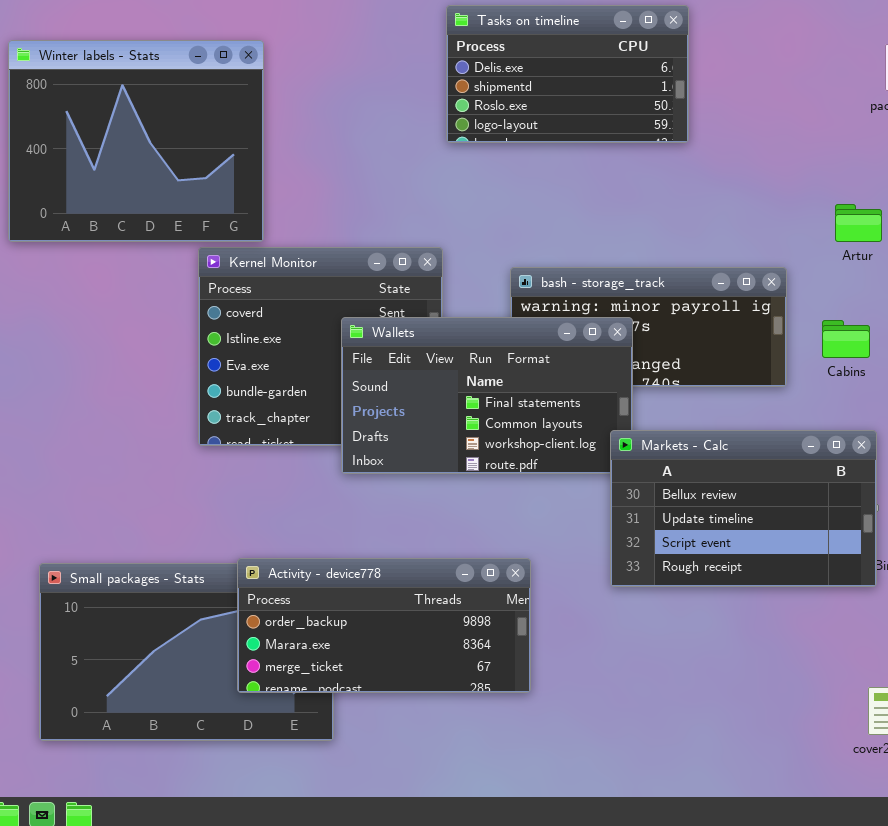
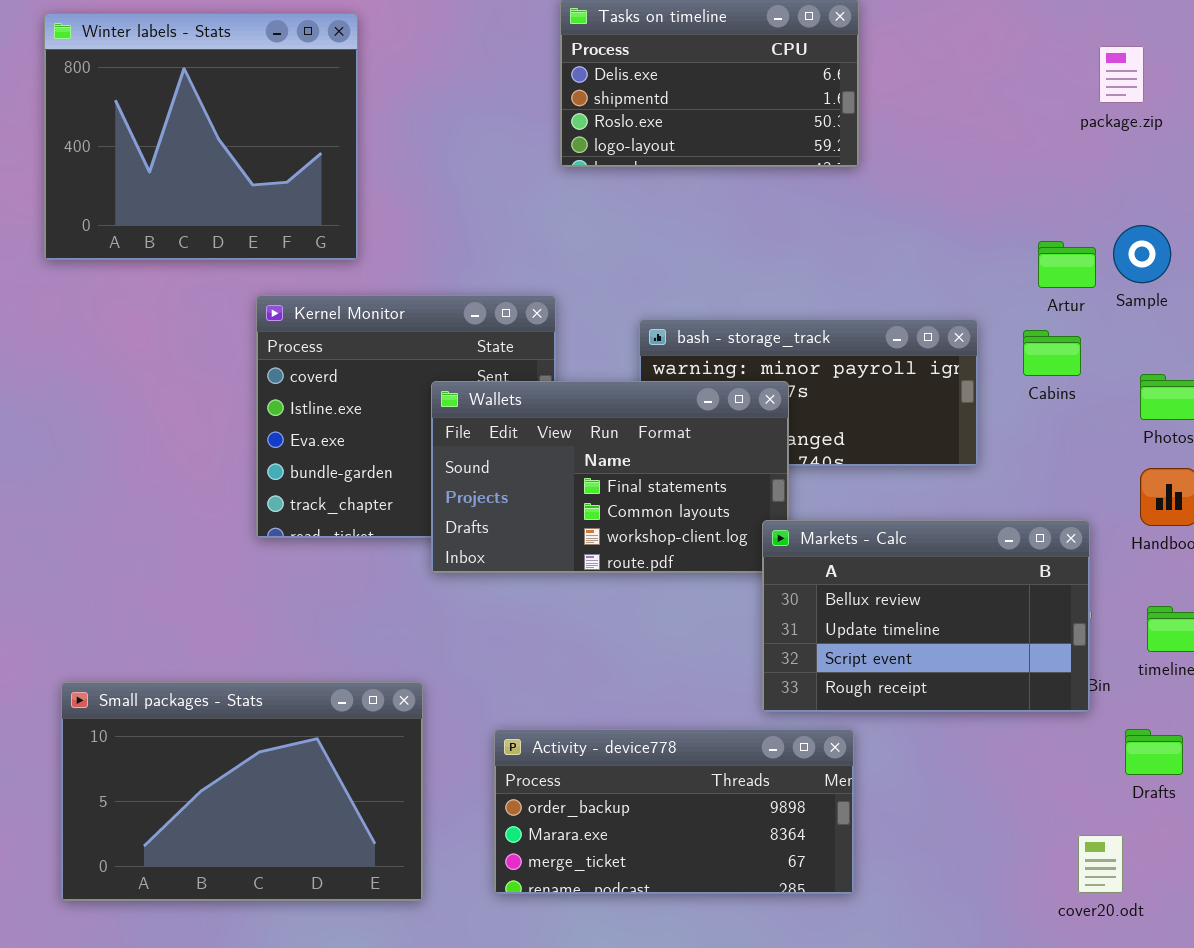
Winter labels - Stats: [8,40,264,242] -> [44,13,358,260], moved
Cabins: [822,320,870,358] -> [1023,330,1081,376], moved
Activity - device778: [237,558,531,693] -> [494,729,854,894], moved

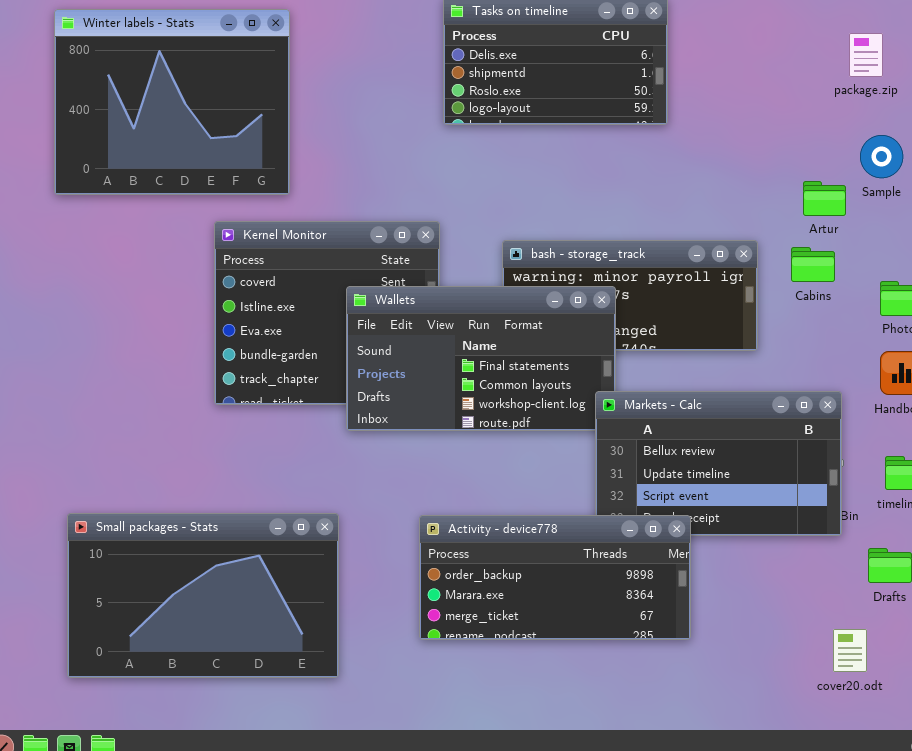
Sample: [1113,225,1171,283] -> [860,135,903,178], moved
Activity - device778: [494,729,854,894] -> [419,515,691,640], moved

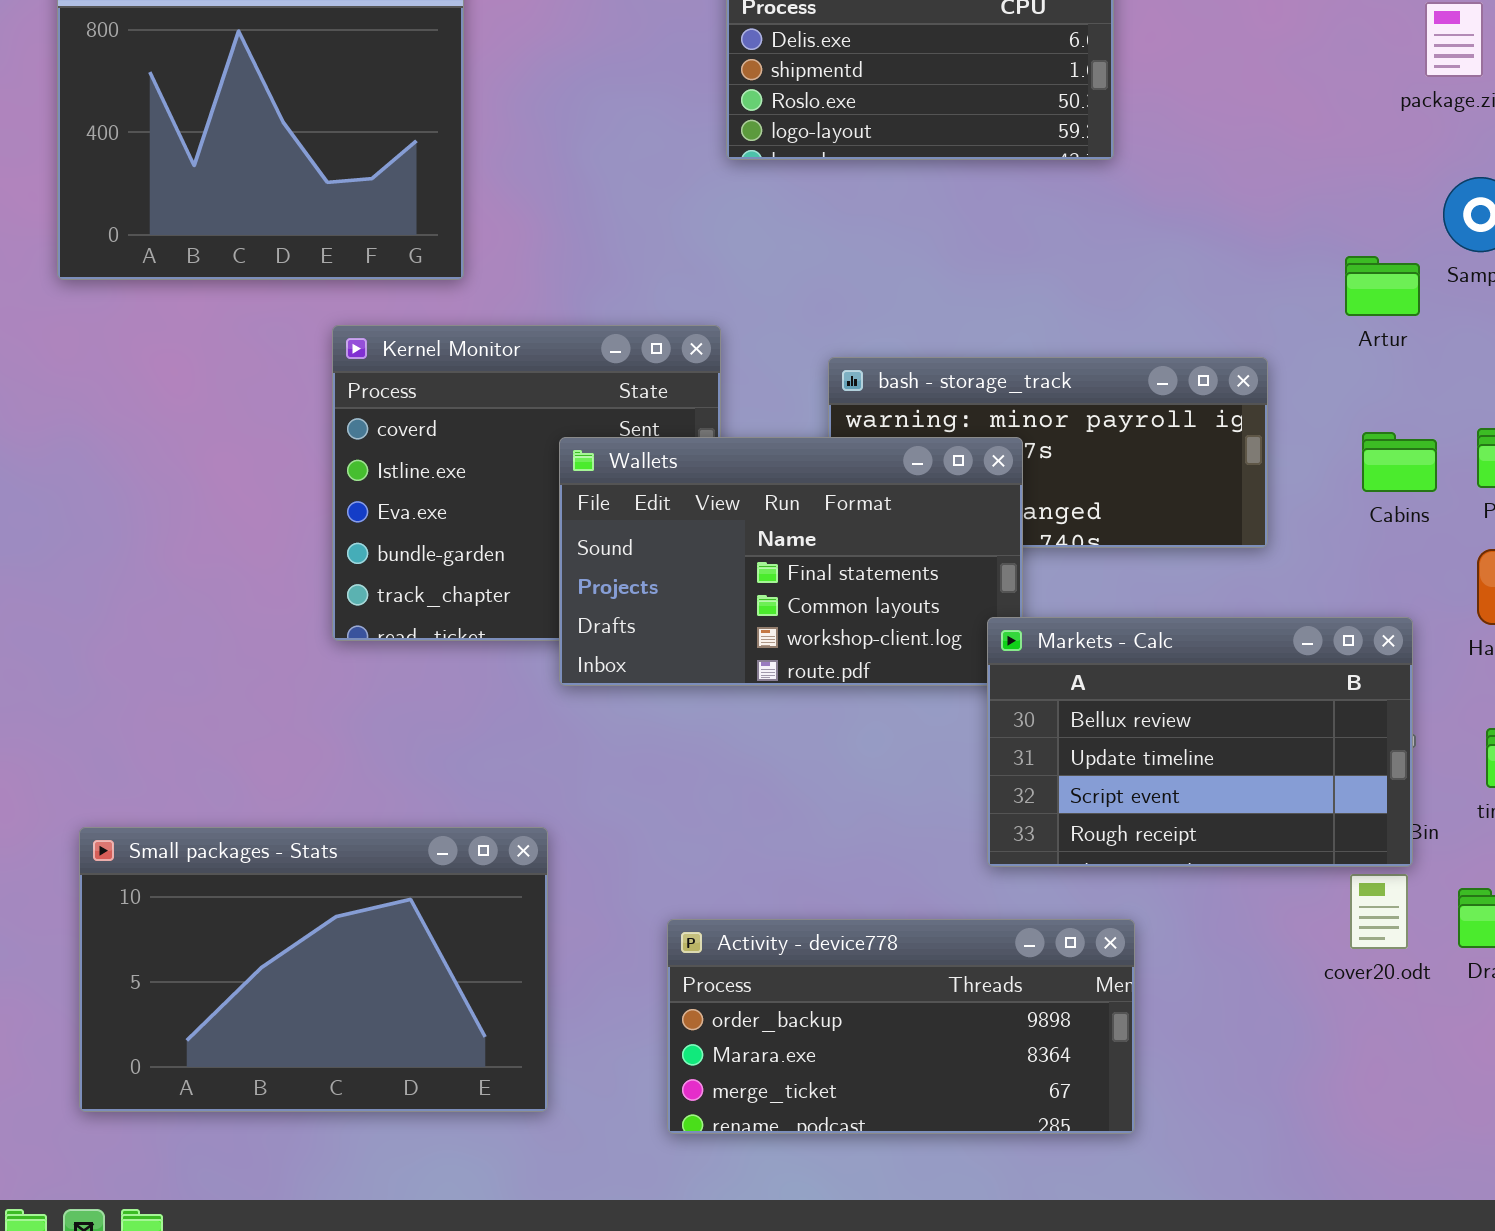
Cabins: [791,247,835,282] -> [1362,432,1437,492], moved
Activity - device778: [419,515,691,640] -> [667,919,1135,1134], moved
cover20.odt: [833,629,867,672] -> [1350,874,1408,949], moved

